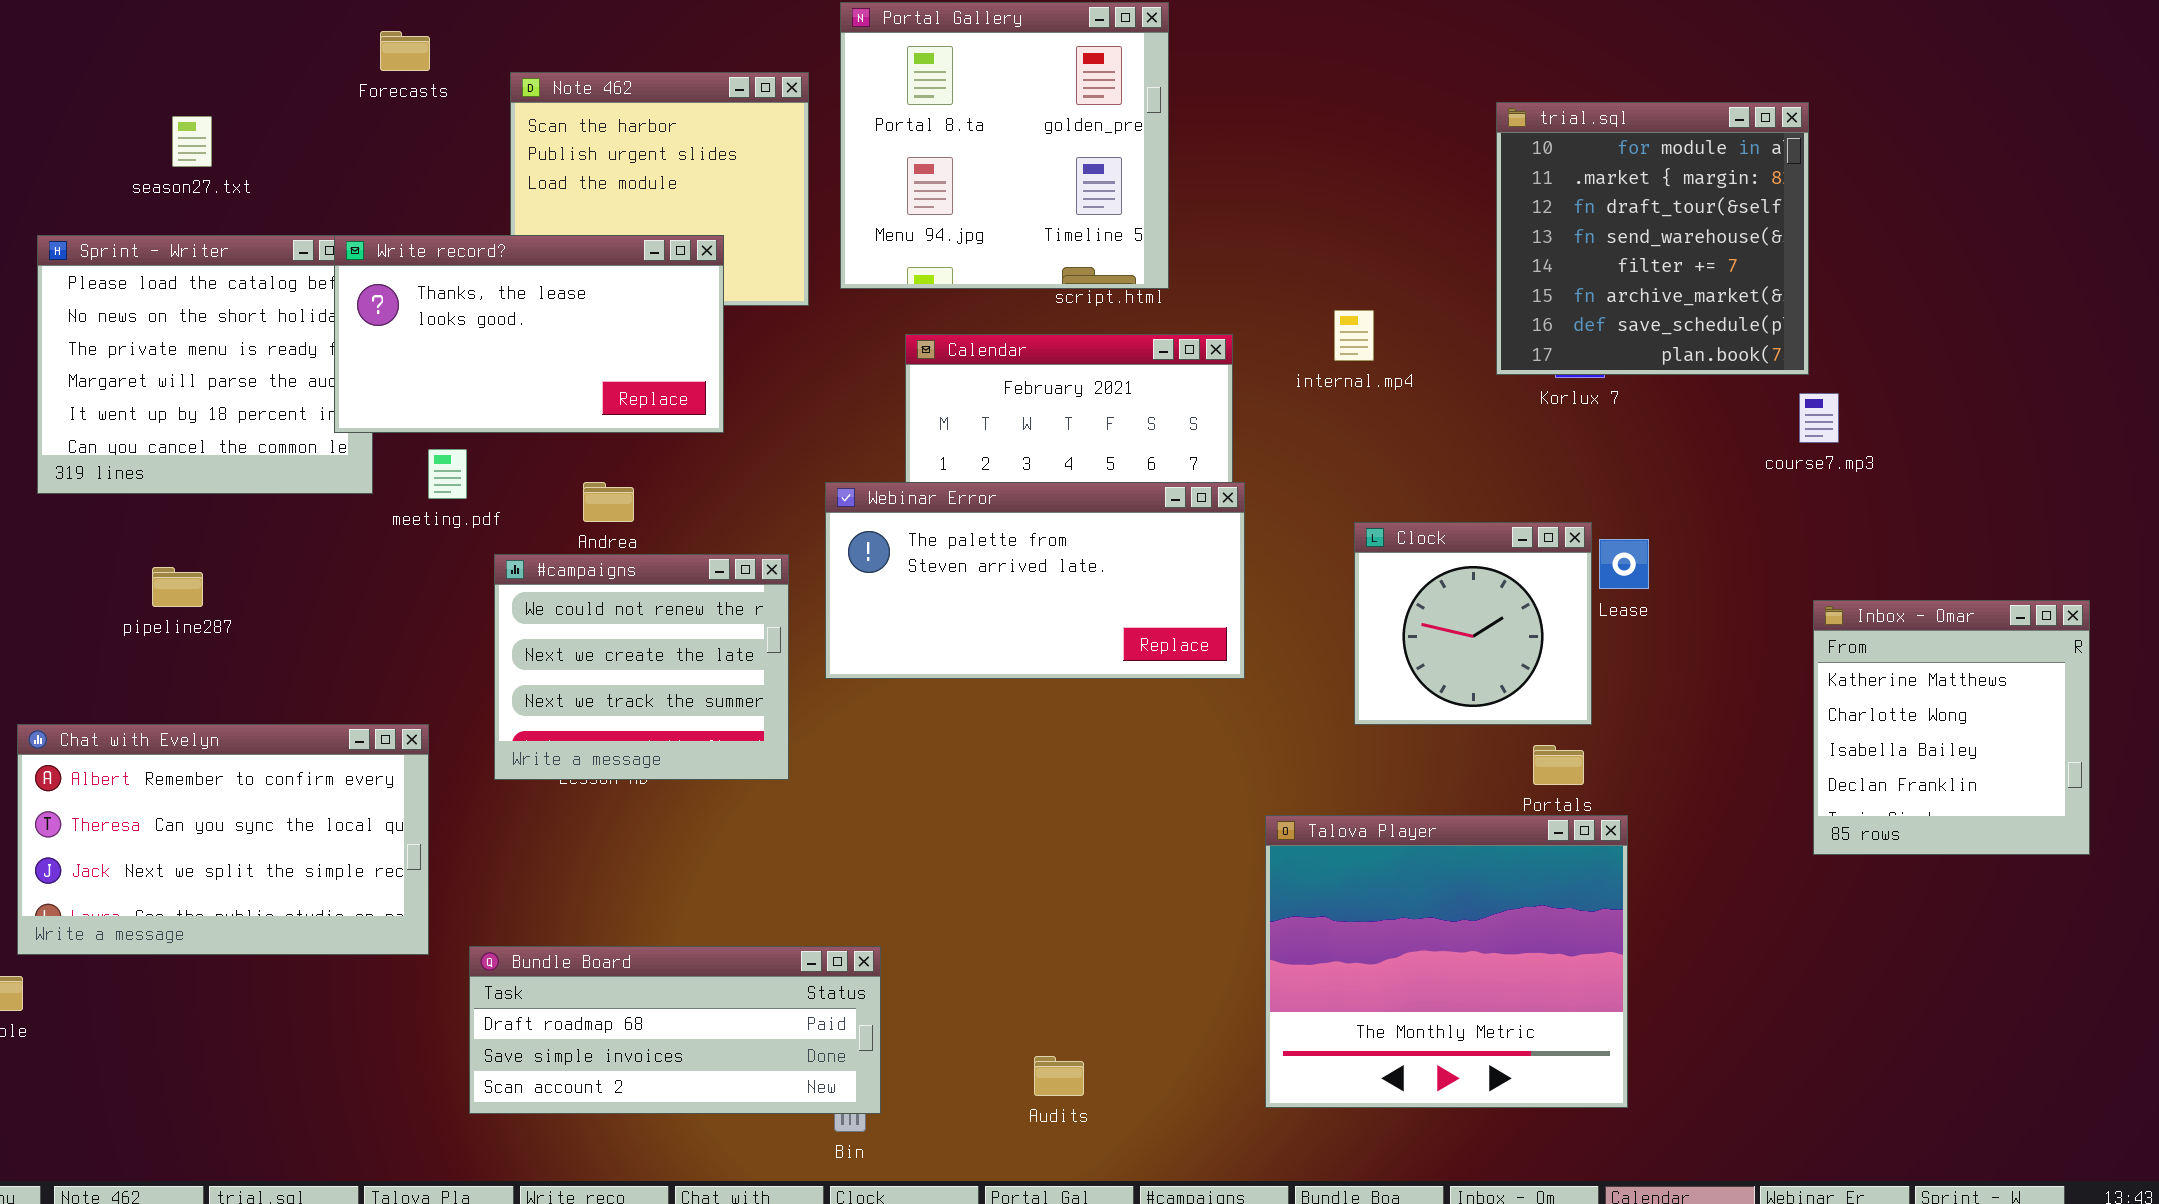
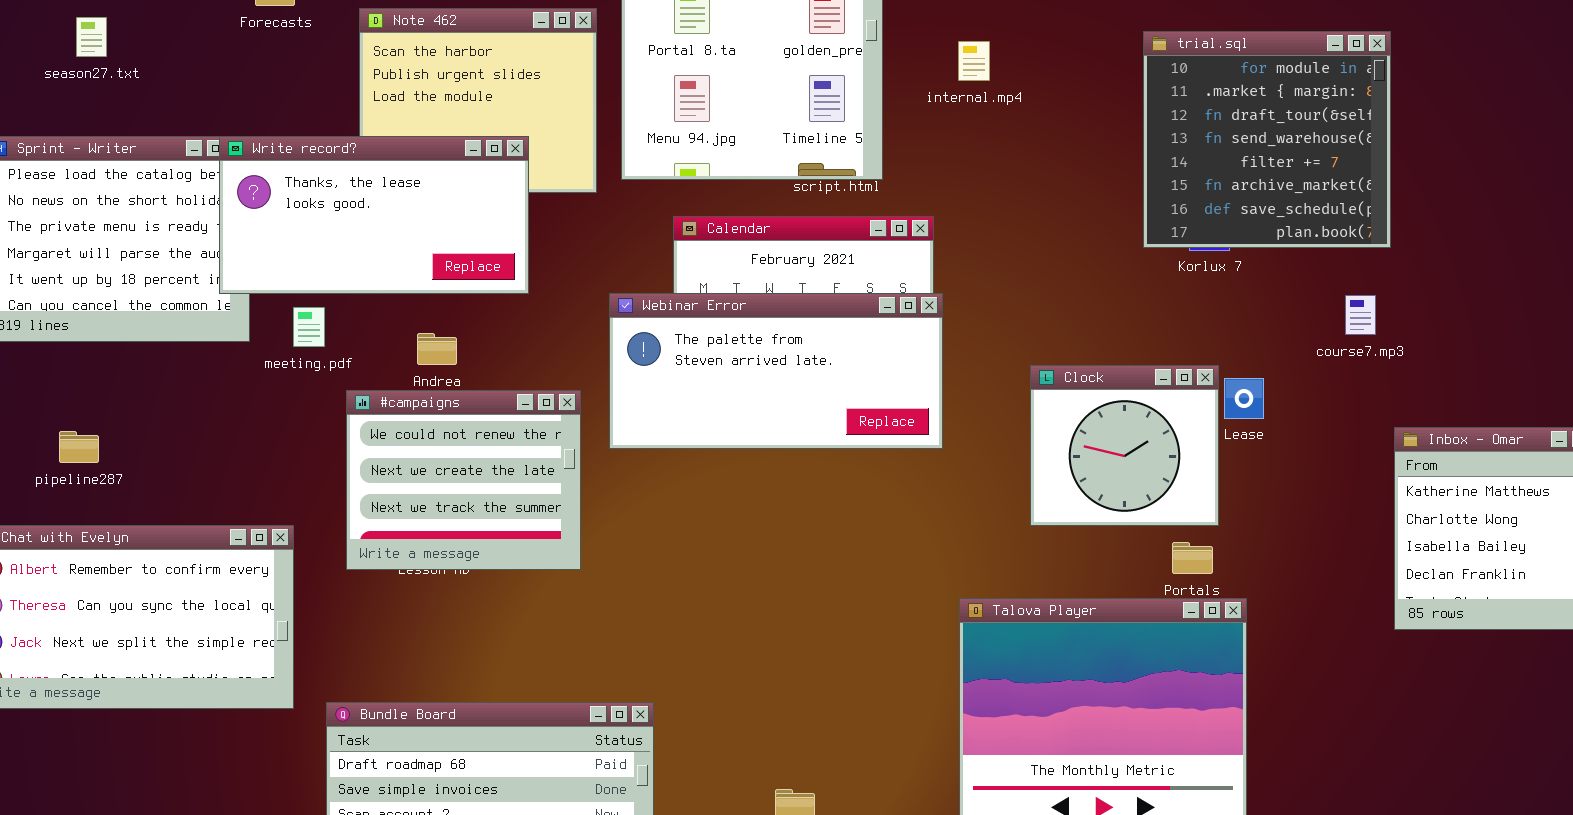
season27.txt: [172,116,212,167] -> [76,17,107,57], moved
internal.mp4: [1334,310,1374,361] -> [958,41,990,81], moved
course7.mp3: [1799,393,1839,443] -> [1345,295,1376,335], moved
Webinar Error: [825,482,1245,679] -> [609,293,943,449], moved
pipeline287: [152,567,203,607] -> [59,431,99,463], moved

